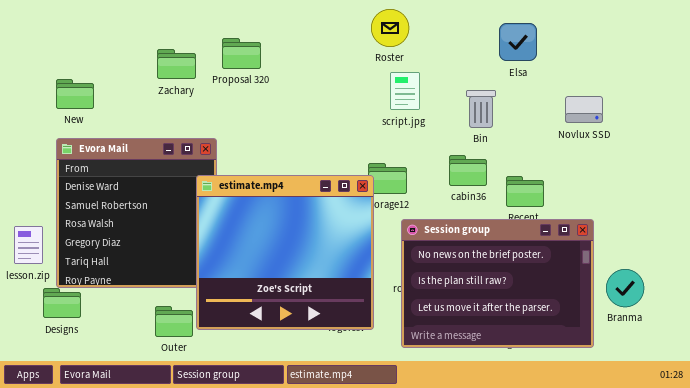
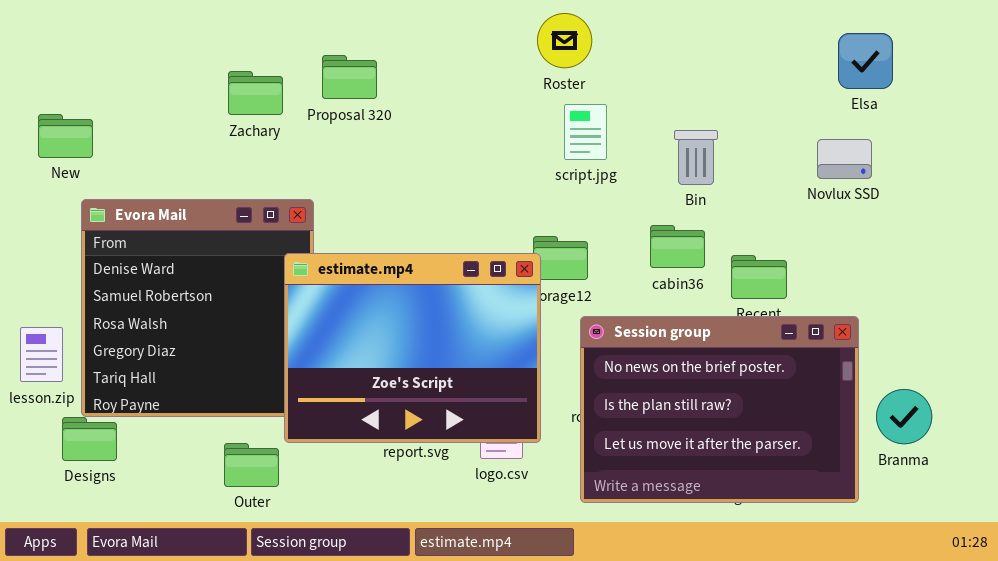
Elsa: [499,23,537,61] -> [838,33,893,89], moved
New: [56,79,94,109] -> [38,114,93,158], moved
estimate.mp4: [196,175,374,330] -> [284,253,541,443], resized

